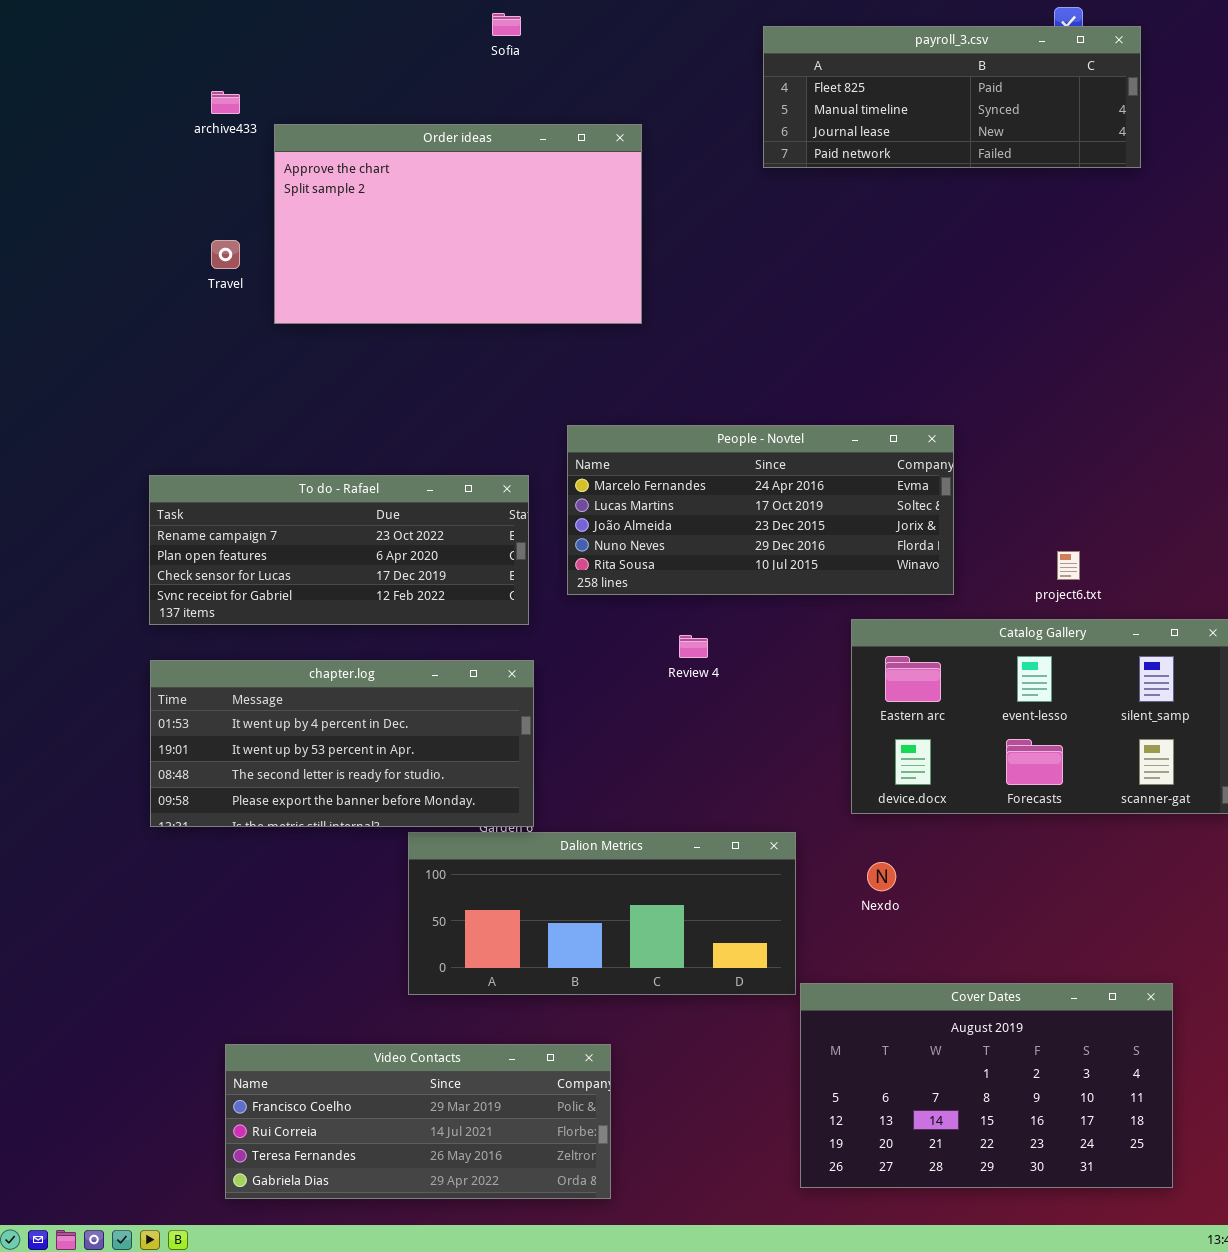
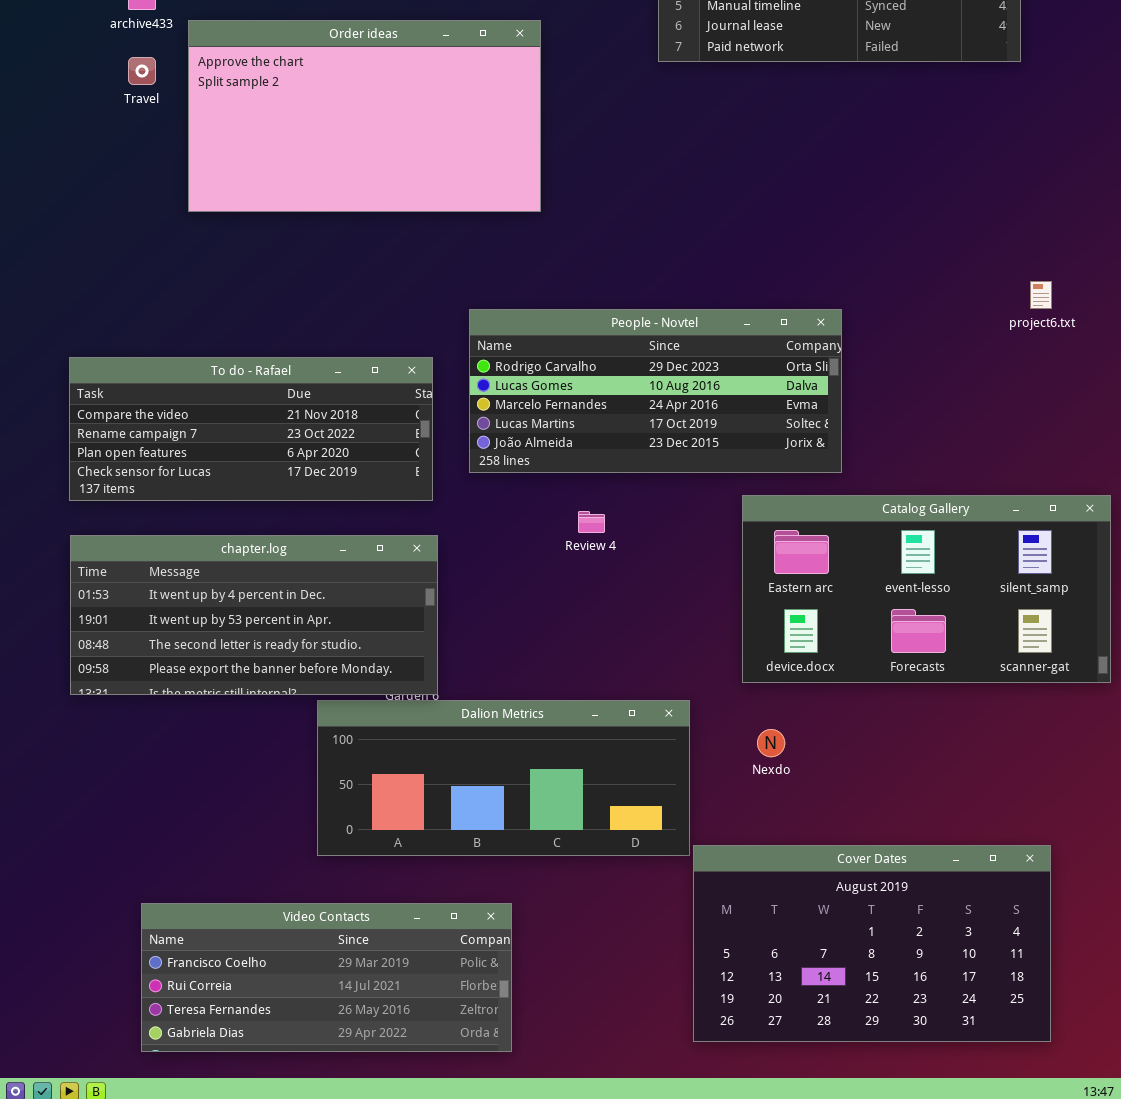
Travel: [211,240,240,269] -> [128,57,156,85], moved
People - Novtel: [567,425,954,595] -> [469,309,842,473], scrolled up 2 rows
To do - Rafael: [149,475,529,625] -> [69,357,433,501], scrolled up 1 row
project6.txt: [1057,551,1080,580] -> [1030,281,1052,309], moved

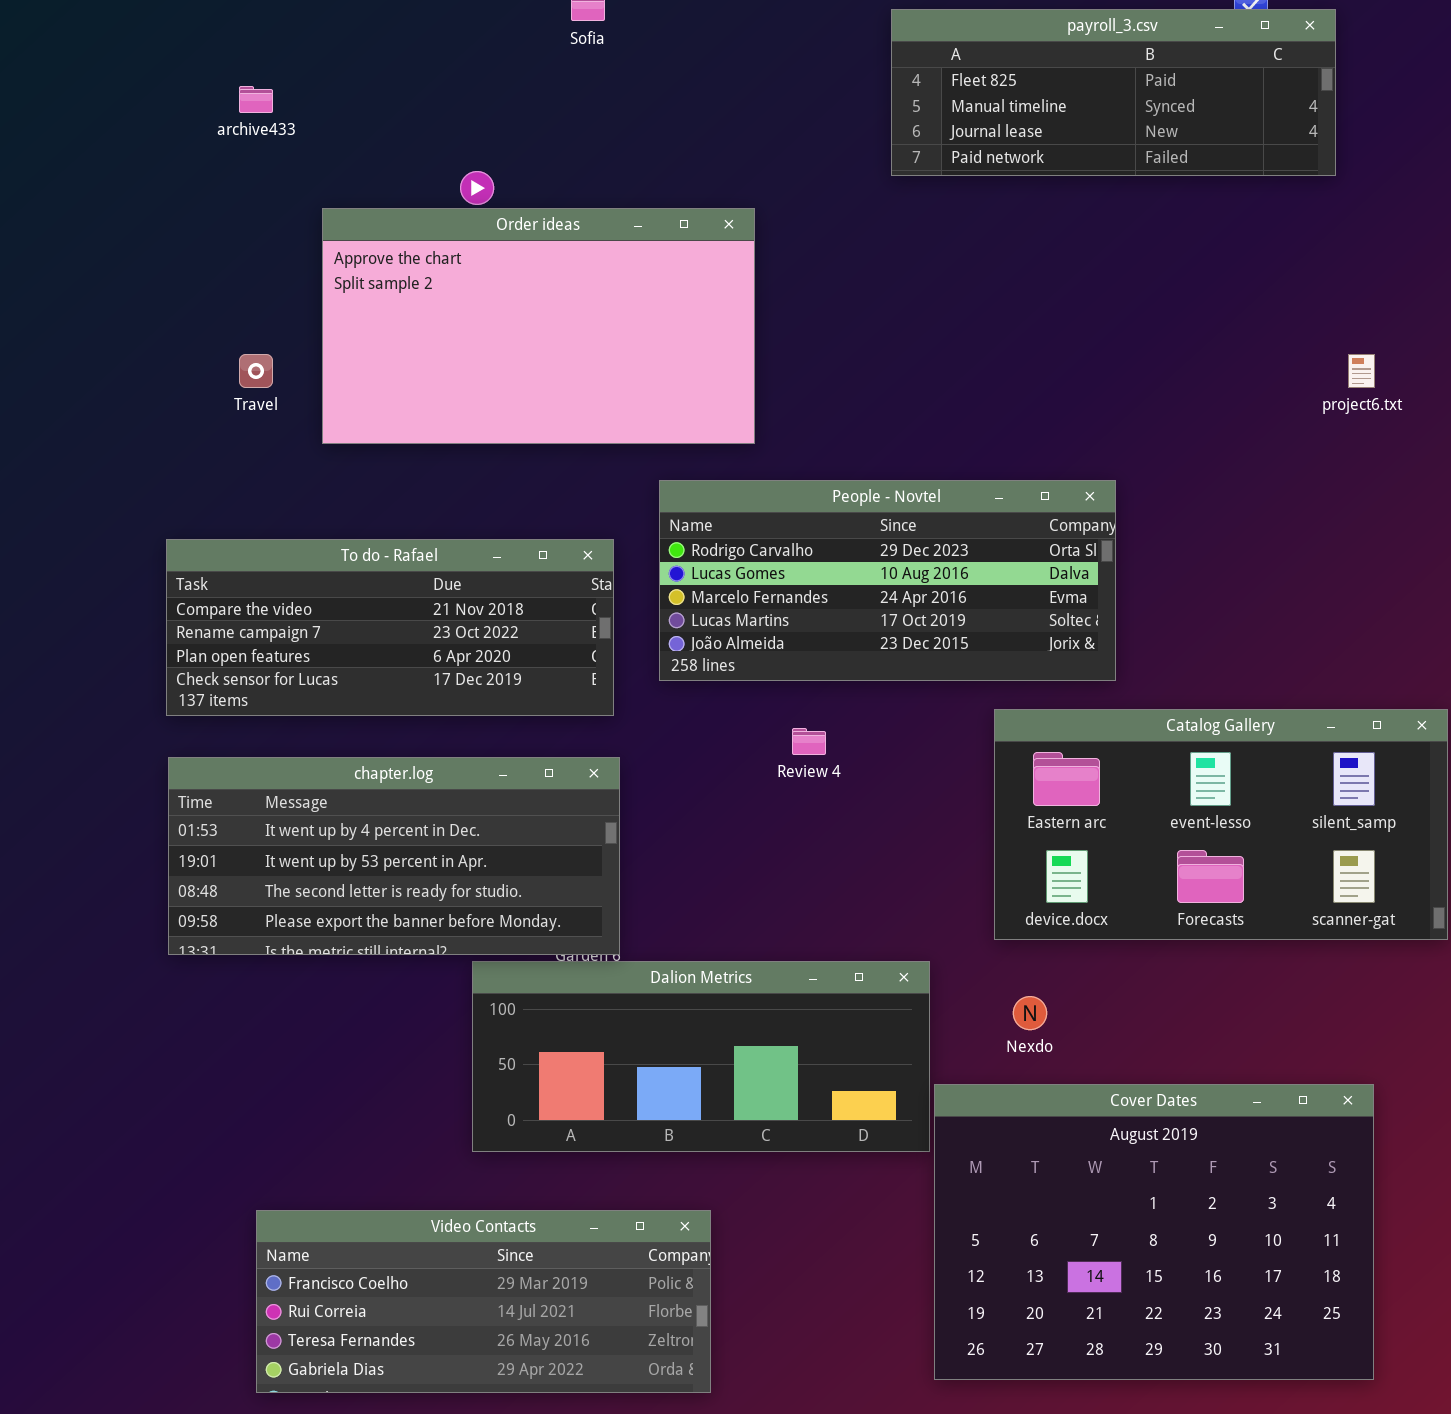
Order ideas: [188,20,541,212] -> [322,208,755,444], moved
Travel: [128,57,156,85] -> [239,354,273,388], moved
project6.txt: [1030,281,1052,309] -> [1348,354,1375,388], moved
Cover Dates: [693,845,1051,1042] -> [934,1084,1374,1380], resized

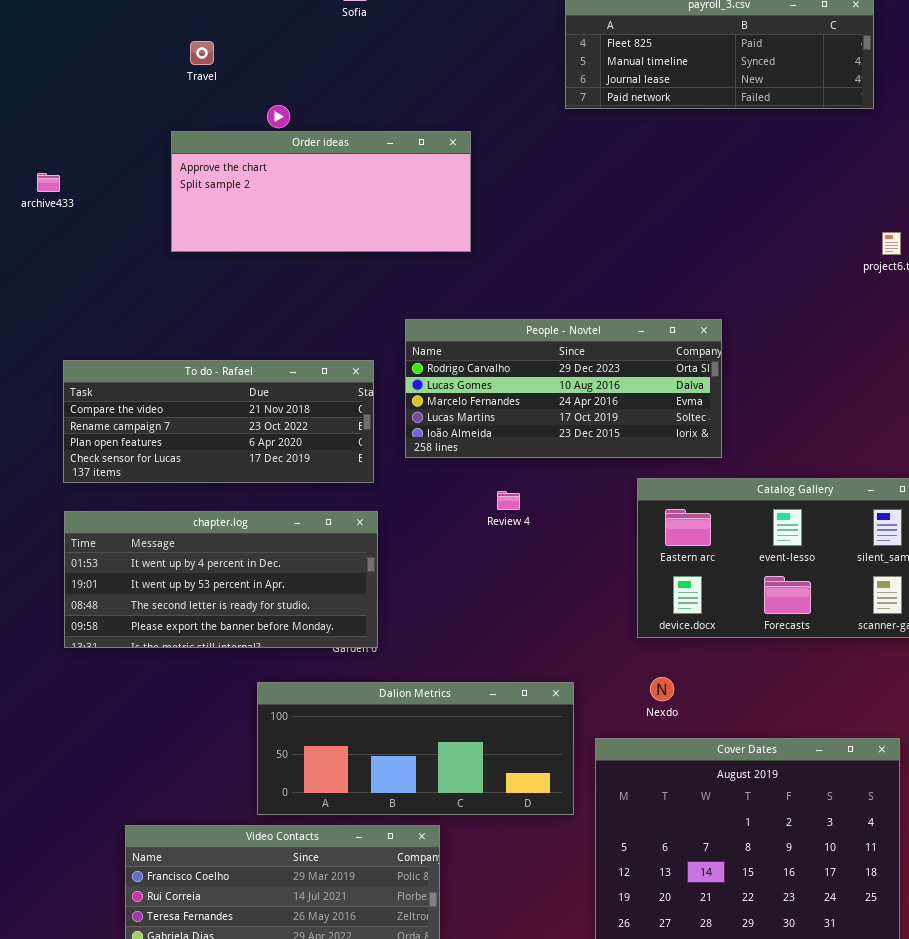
archive433: [239,86,273,113] -> [37,173,60,192], moved
Order ideas: [322,208,755,444] -> [171,131,471,252], resized
Travel: [239,354,273,388] -> [190,41,214,65], moved
Dalion Metrics: [472,961,930,1152] -> [257,682,574,815], moved

